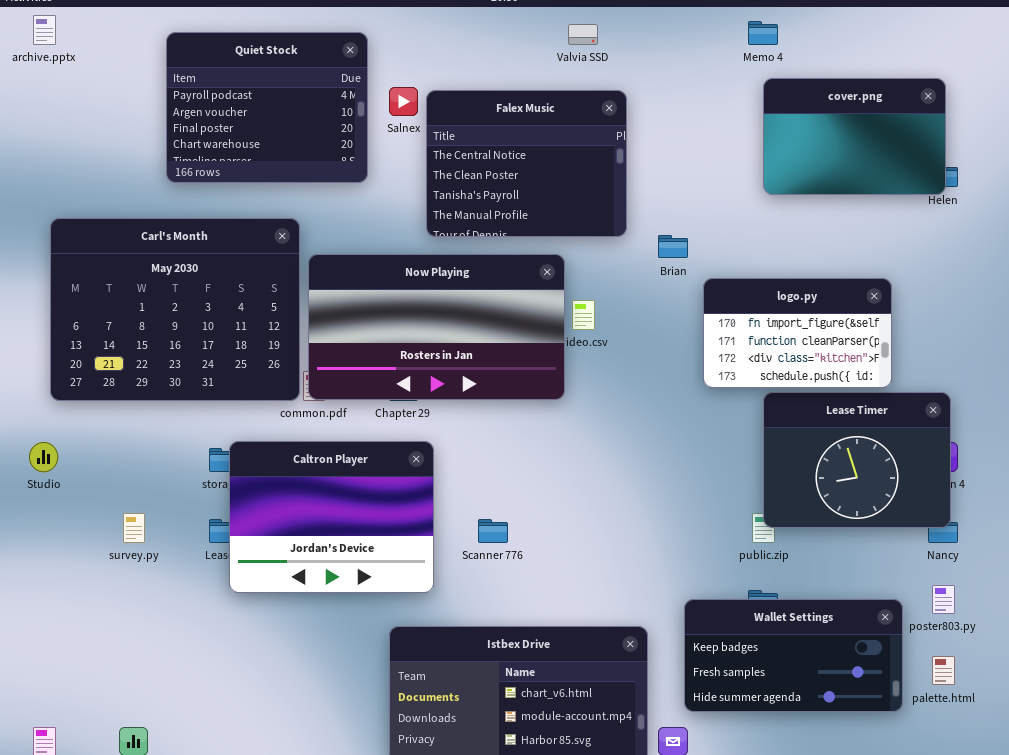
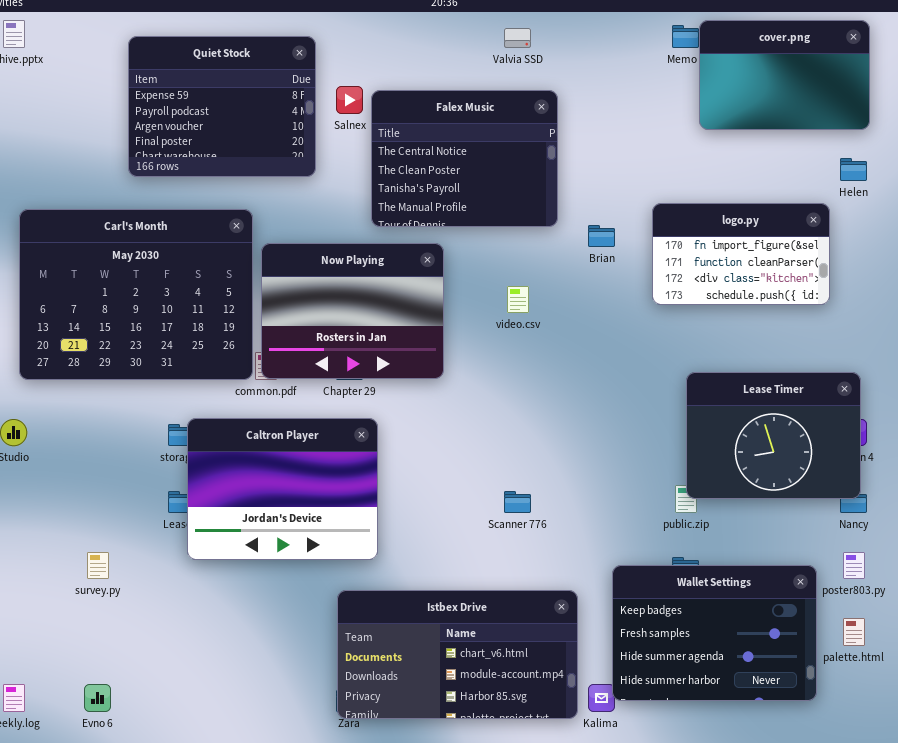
Quiet Stock: [166,32,368,183] -> [128,36,316,177], scrolled up 1 row
cover.png: [763,78,946,195] -> [699,20,870,130], moved
Now Playing: [308,254,565,400] -> [261,243,444,379], resized
logo.py: [703,278,892,388] -> [652,203,830,305], moved
survey.py: [123,513,145,543] -> [87,552,109,579], moved
Scanner 776: [478,519,508,543] -> [504,491,531,513], moved
Wallet Settings: [684,599,903,712] -> [612,565,817,701], resized

